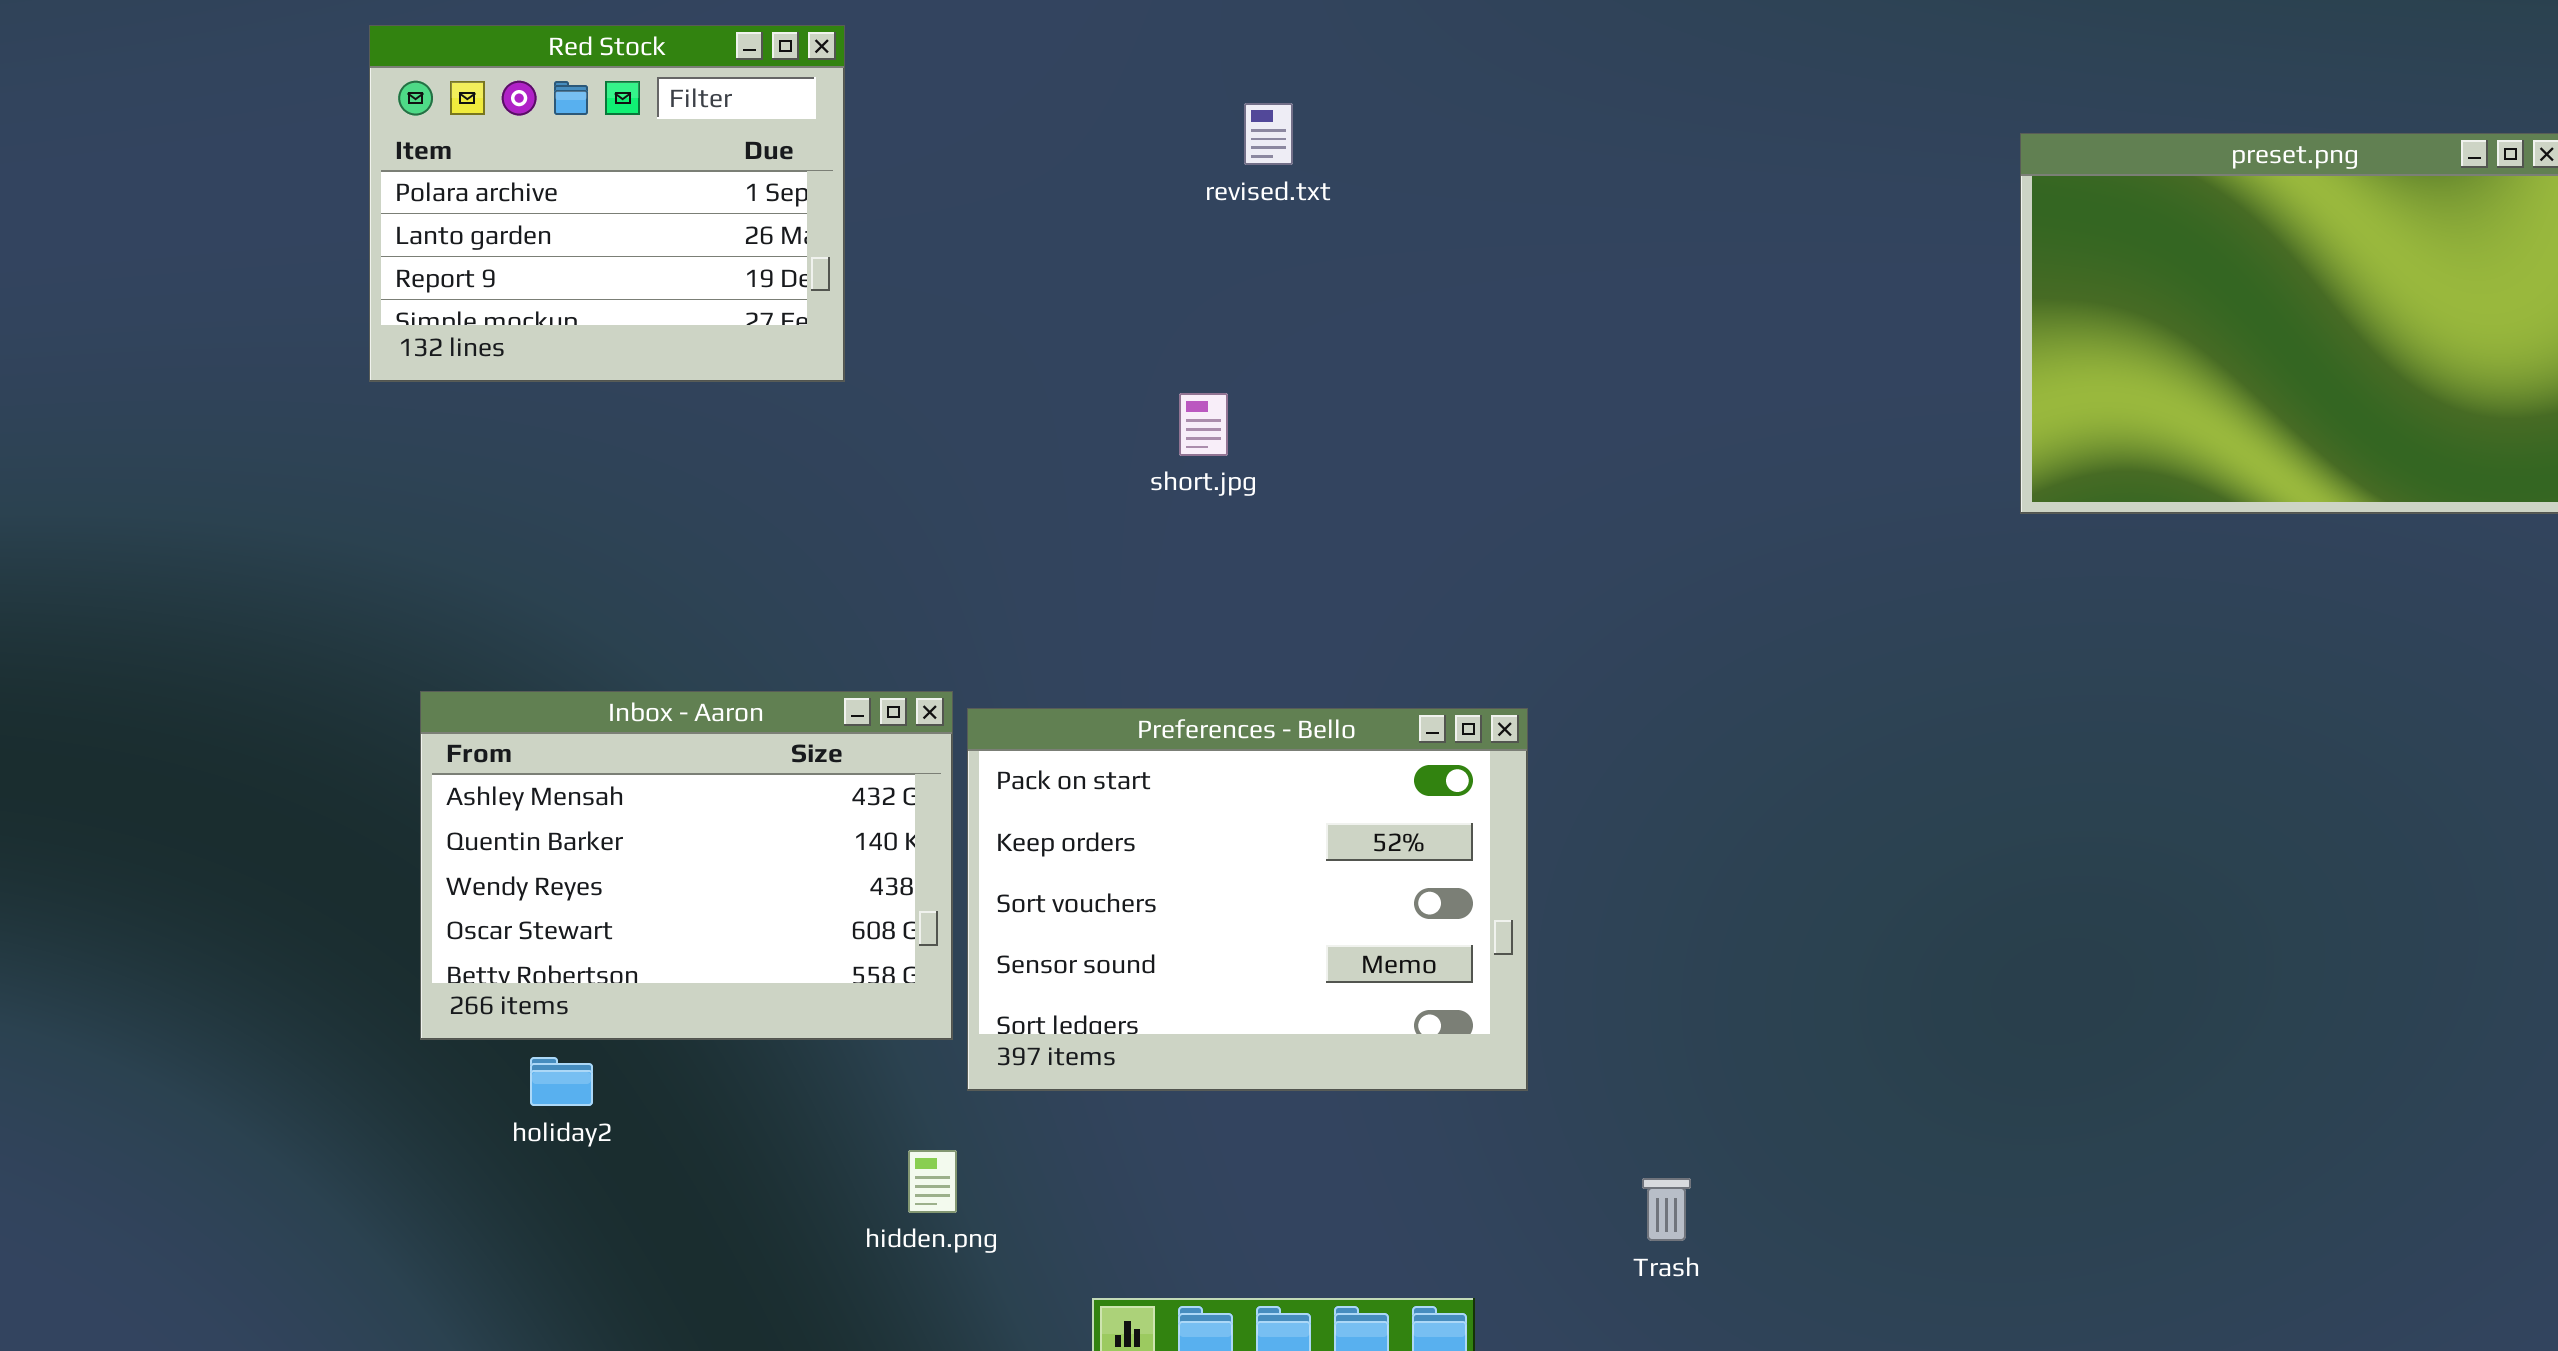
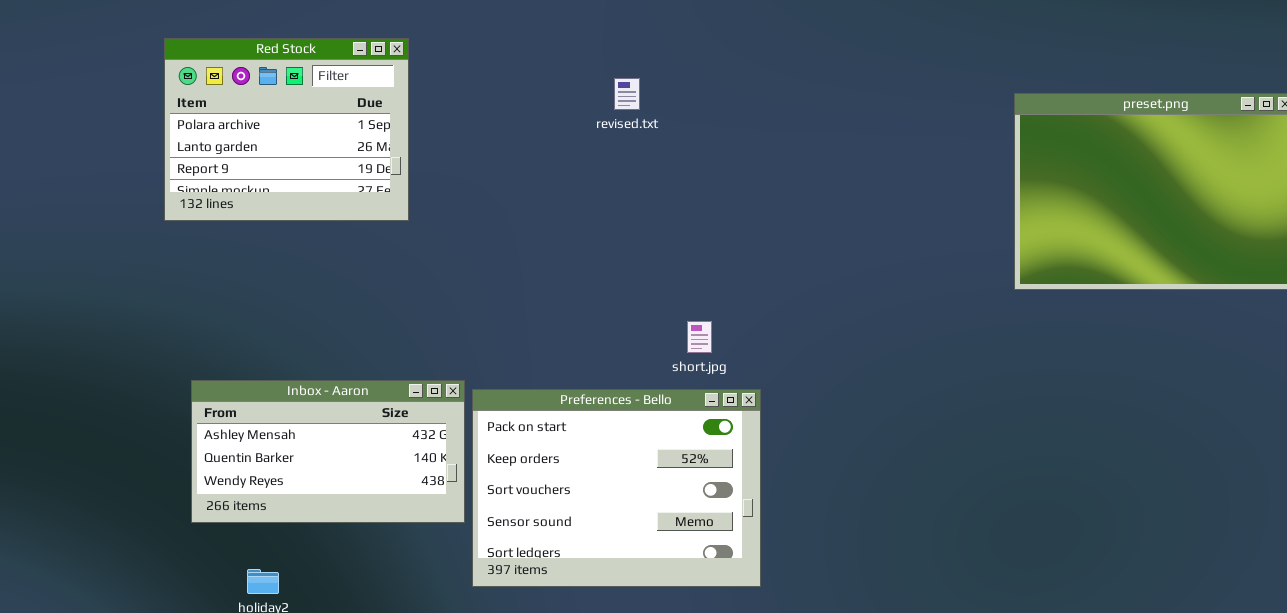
short.jpg: [1179,393,1228,456] -> [687,321,712,353], moved
Inbox - Aaron: [420,691,953,1040] -> [191,380,465,523], resized

